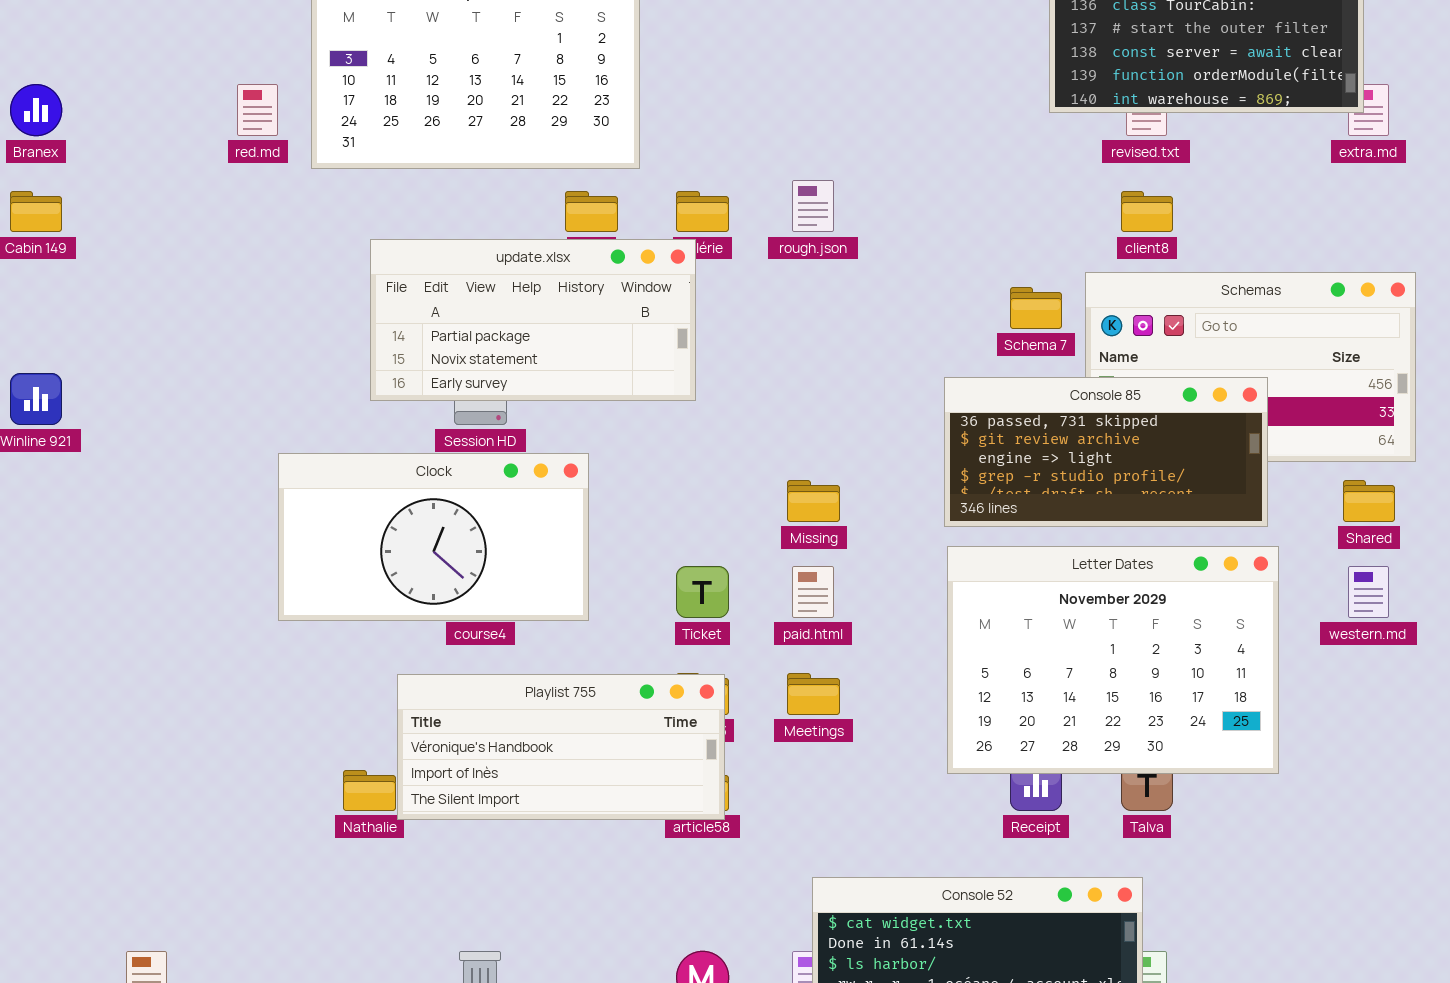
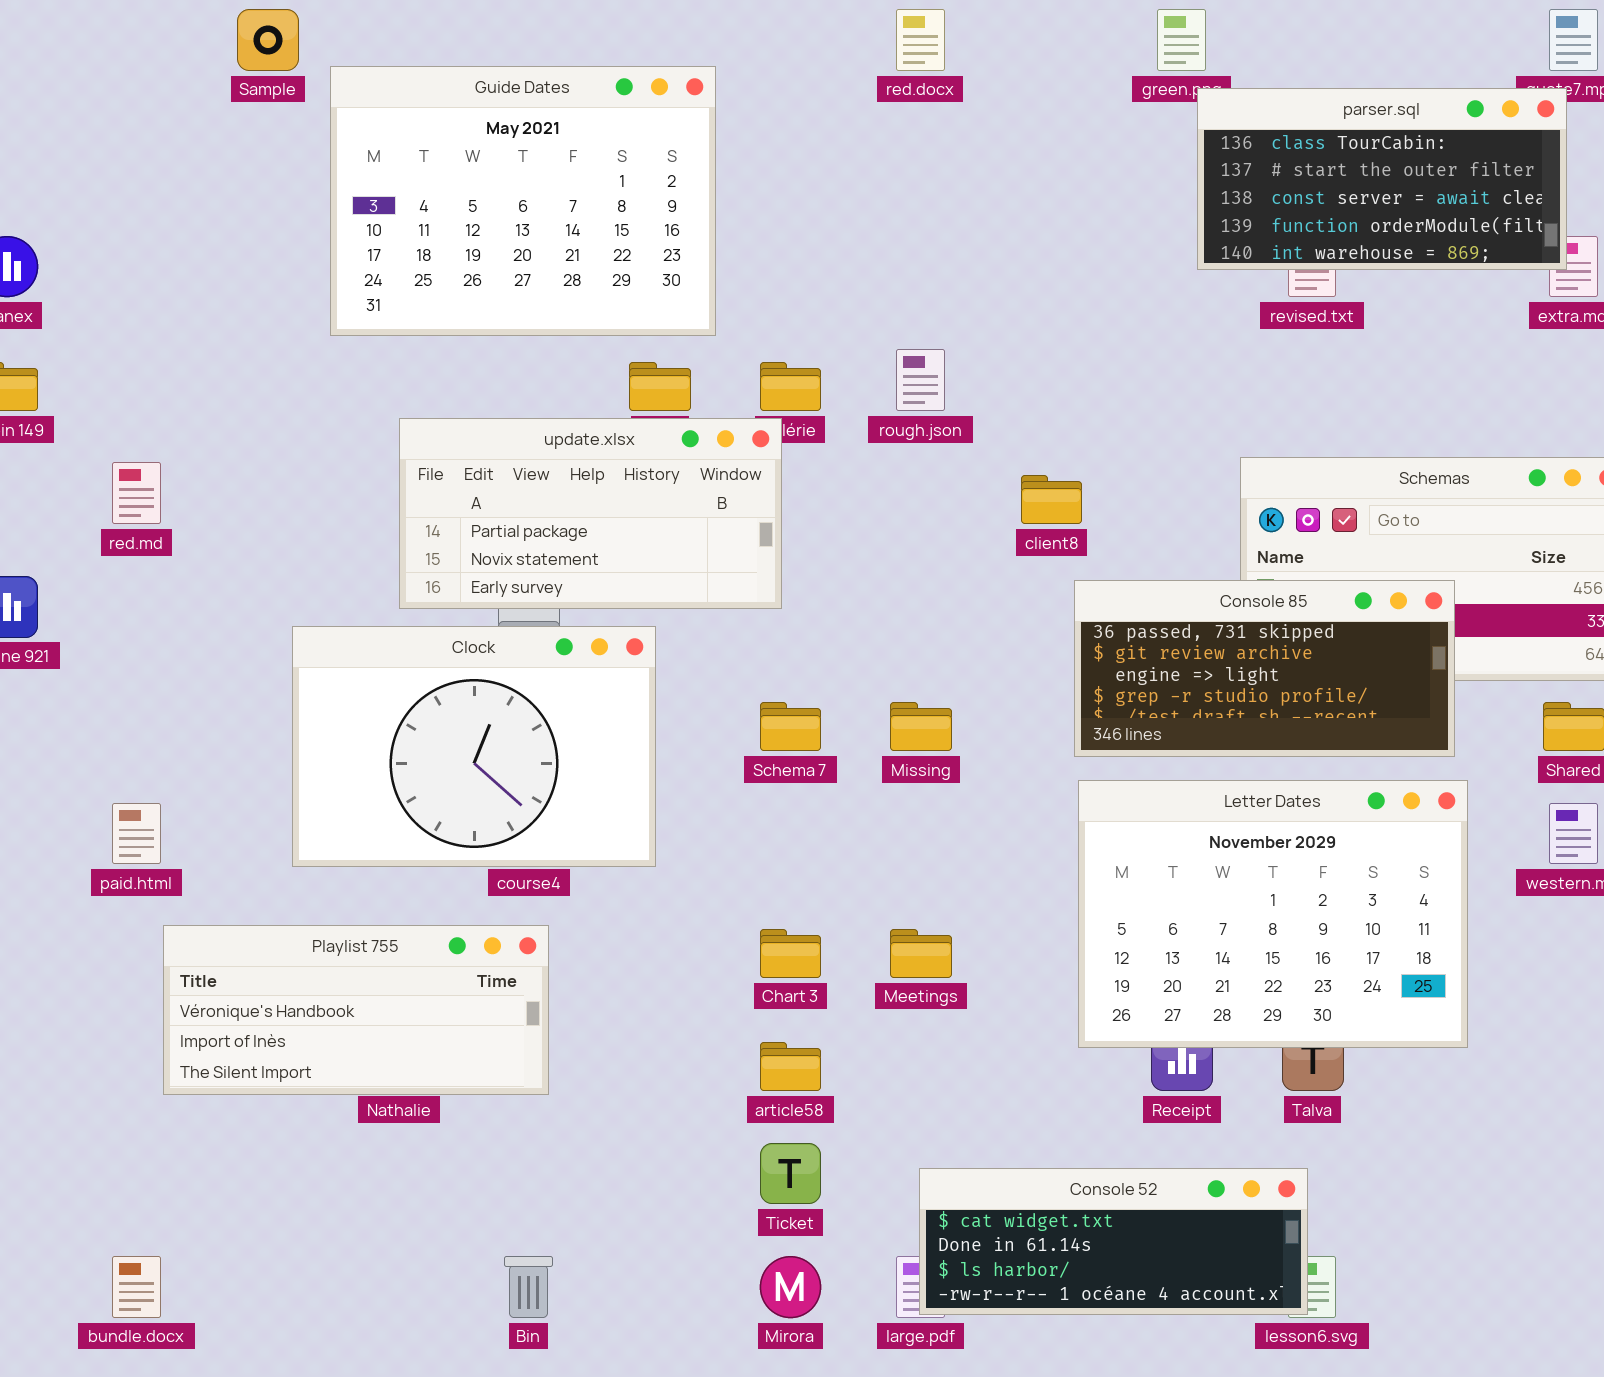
red.md: [237,84,278,136] -> [112,462,161,524], moved
client8: [1121,191,1173,232] -> [1021,475,1082,524], moved
Schema 7: [1010,287,1062,329] -> [760,702,821,751], moved
Clock: [278,453,589,621] -> [292,626,656,867], resized
Ticket: [676,566,729,618] -> [760,1143,821,1204], moved
paid.html: [792,566,834,618] -> [112,803,161,864], moved
Playlist 755: [397,674,725,820] -> [163,925,549,1095], moved

